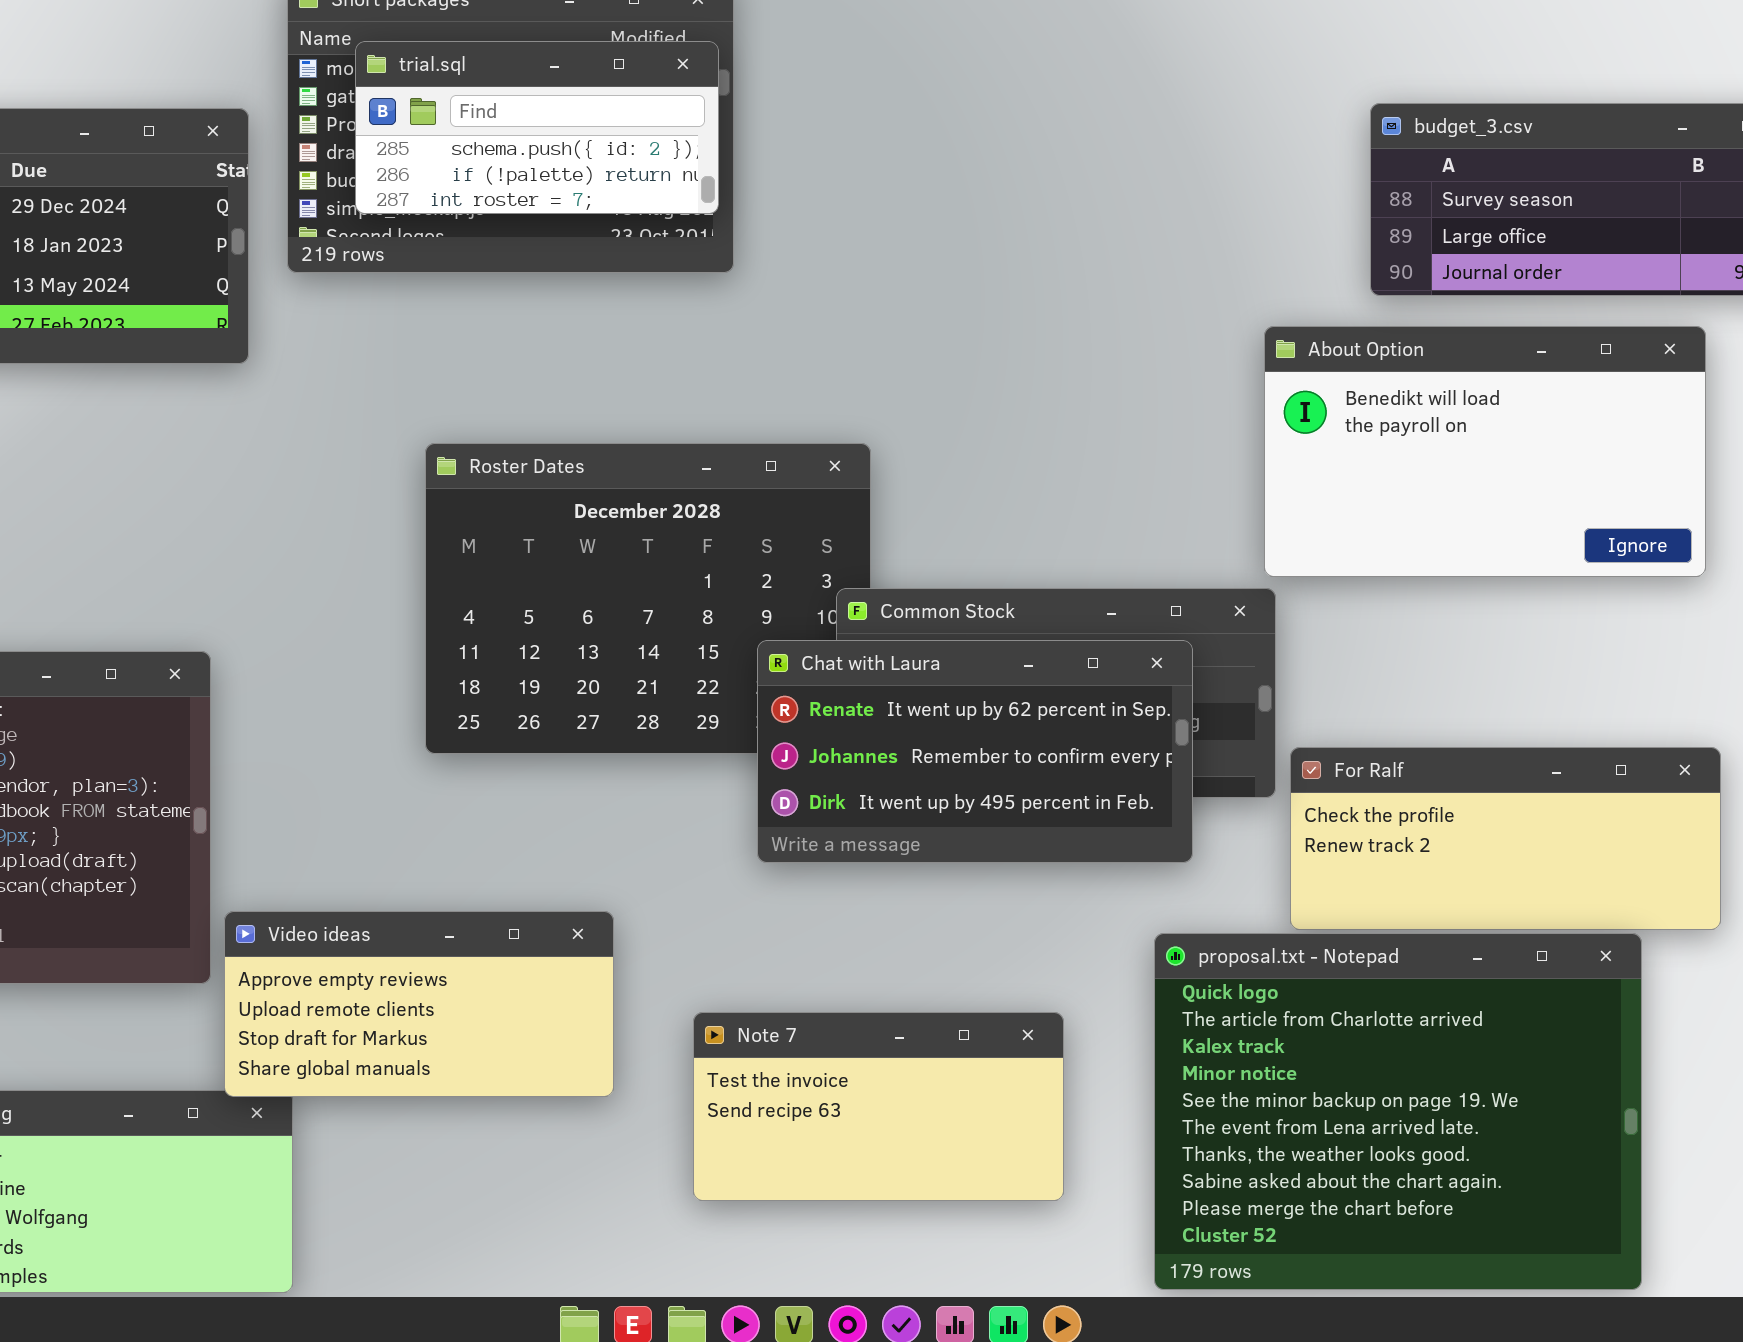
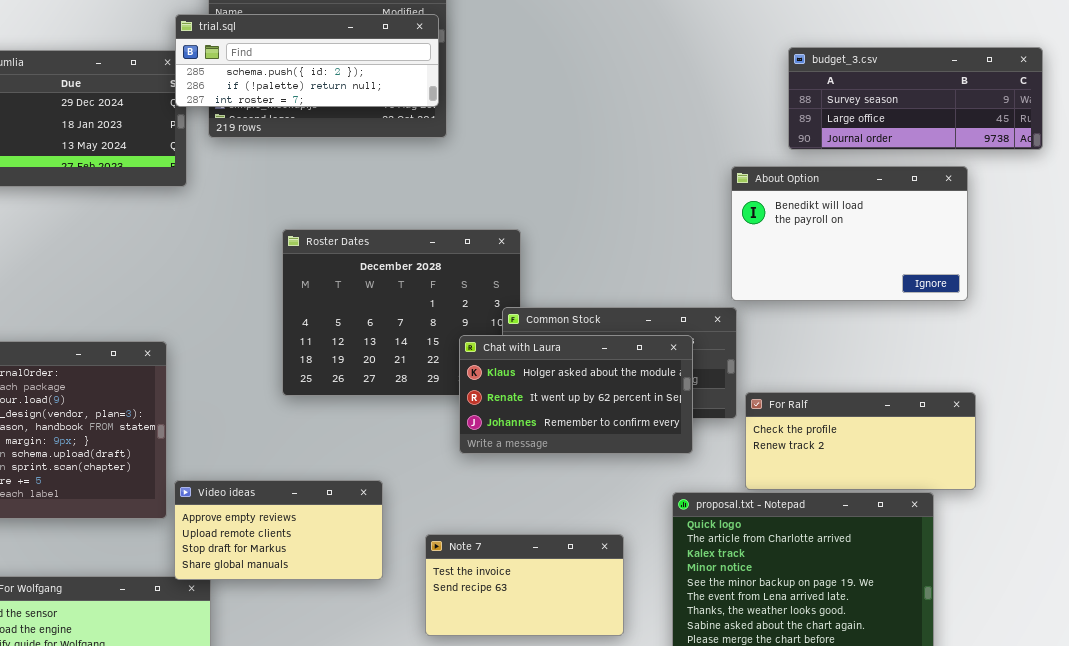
trial.sql: [355,41,719,214] -> [175,14,439,107], resized
Chat with Laura: [757,640,1193,863] -> [459,335,693,454], scrolled up 1 row

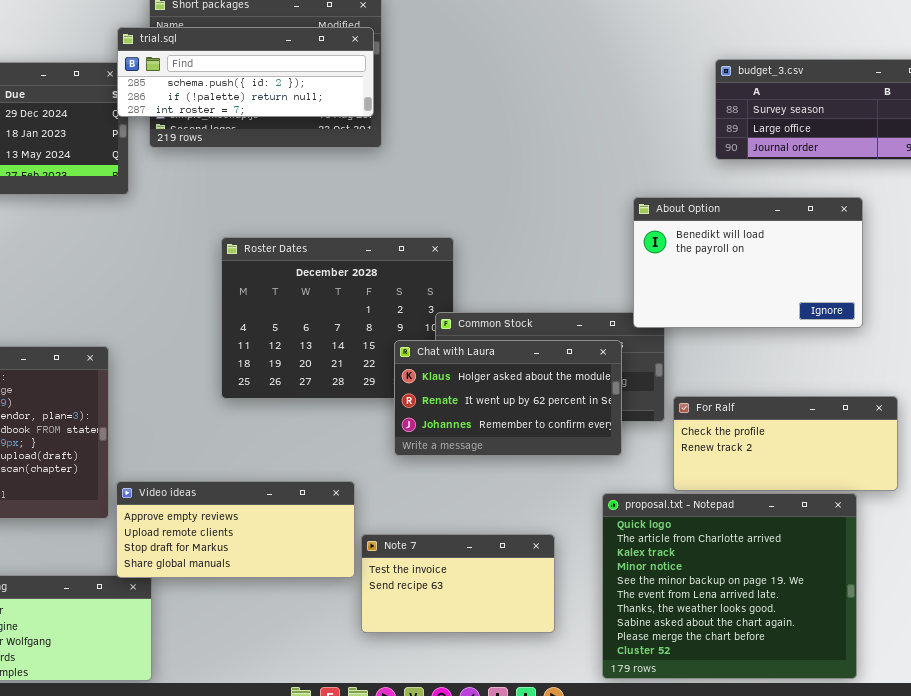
About Option: [731,166,968,301] -> [633,197,863,328], moved
Video ideas: [174,480,383,580] -> [116,481,355,578], resized

